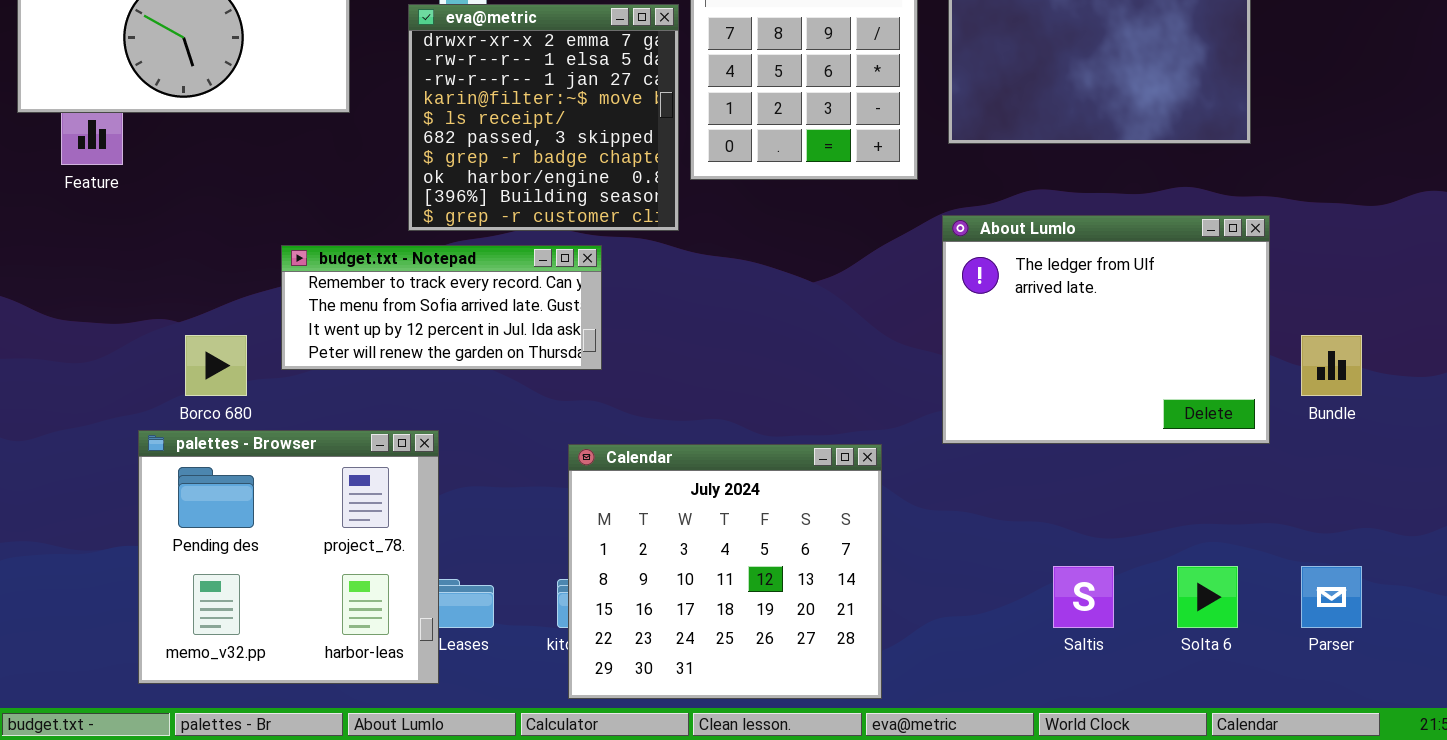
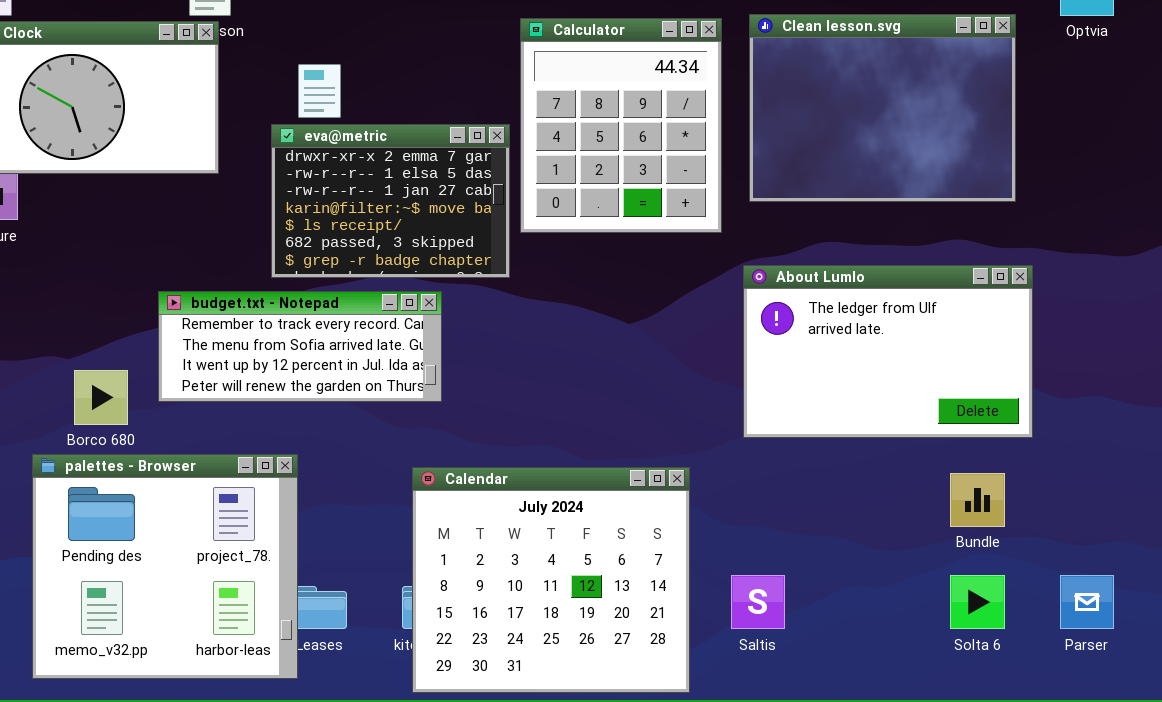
eva@metric: [408,4,679,231] -> [271,124,510,278], resized
About Lumlo: [942,215,1270,444] -> [743,265,1033,438], resized
Bundle: [1301,335,1362,396] -> [950,473,1005,527], moved
Saltis: [1053,566,1114,628] -> [731,575,785,629], moved

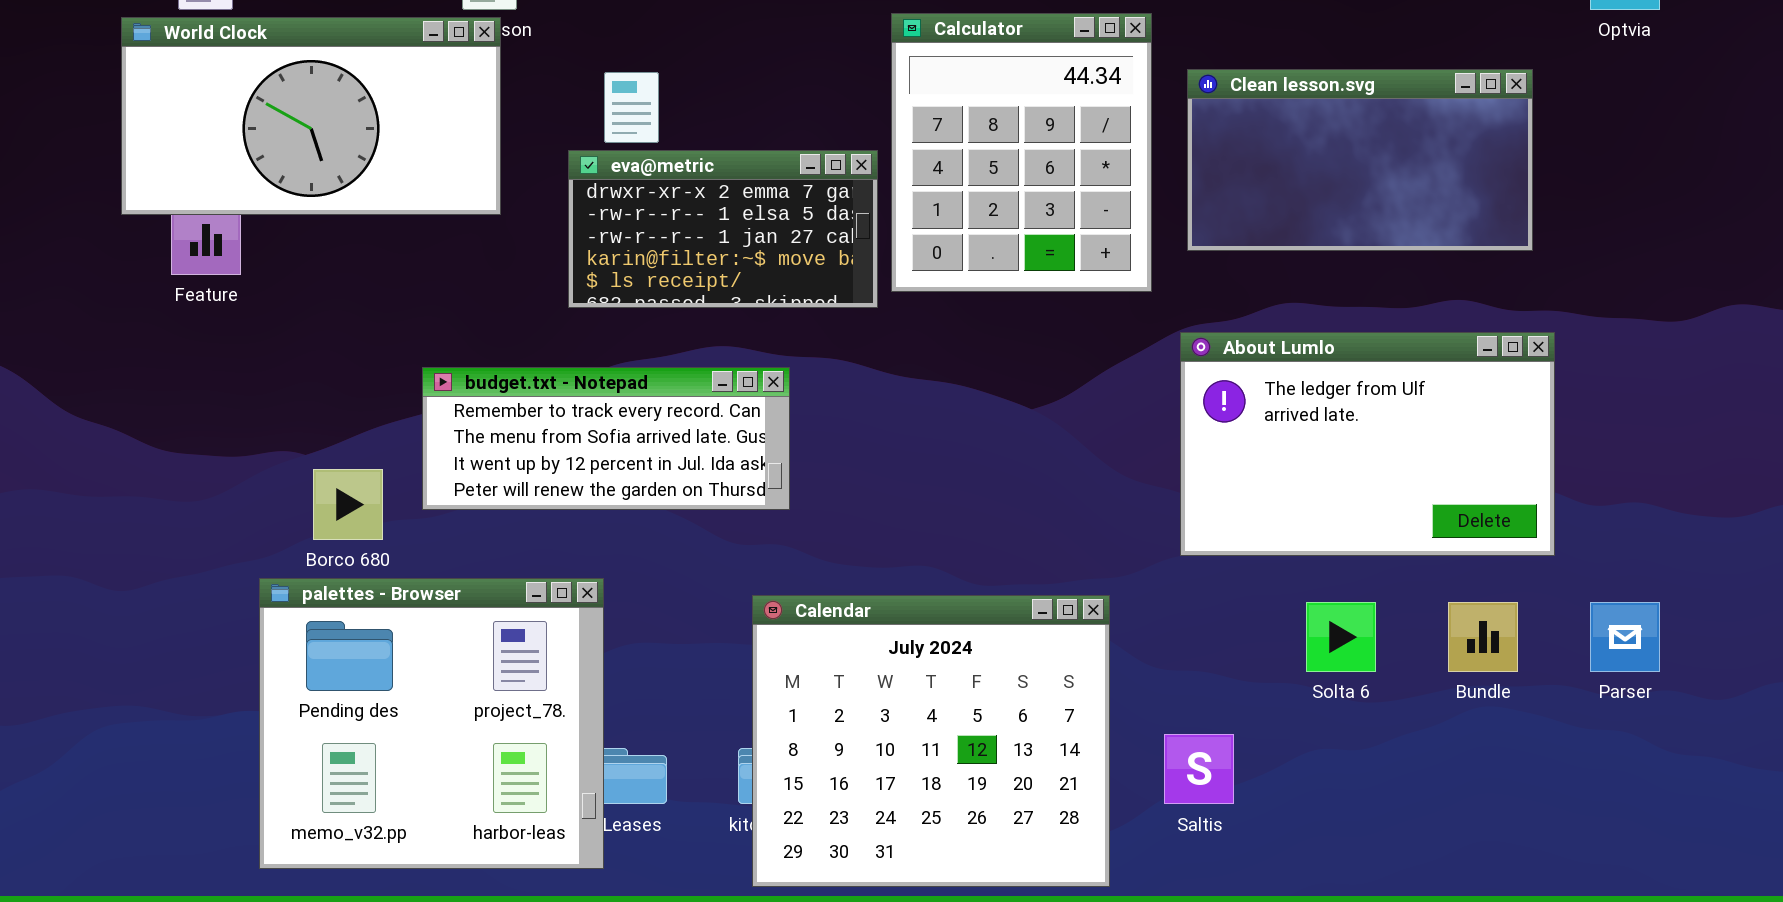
Clean lesson.svg: [749,14,1016,202] -> [1187,69,1533,251], resized
eva@metric: [271,124,510,278] -> [568,150,878,308], resized
Solta 6: [950,575,1005,629] -> [1306,602,1376,672], moved
Parser: [1060,575,1114,629] -> [1590,602,1660,672], moved

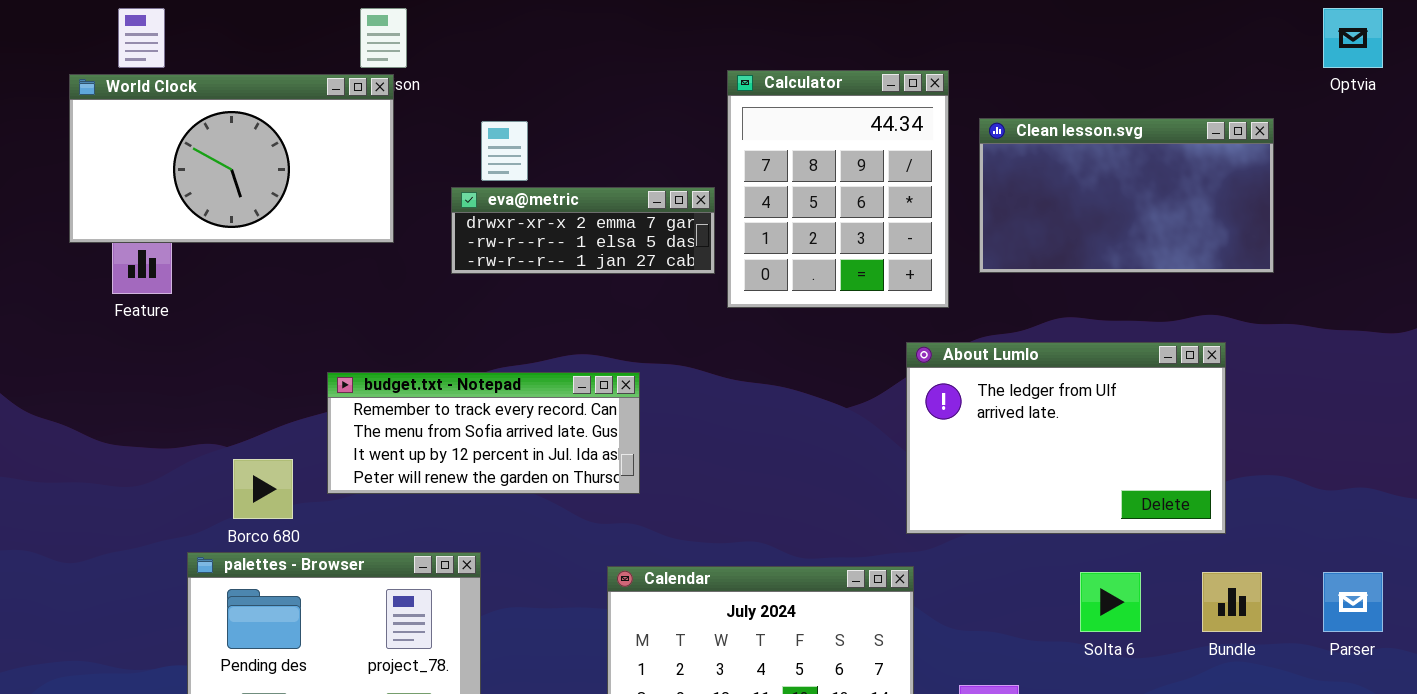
eva@metric: [568,150,878,308] -> [451,187,715,274], resized
About Lumlo: [1180,332,1555,556] -> [906,342,1226,534], moved

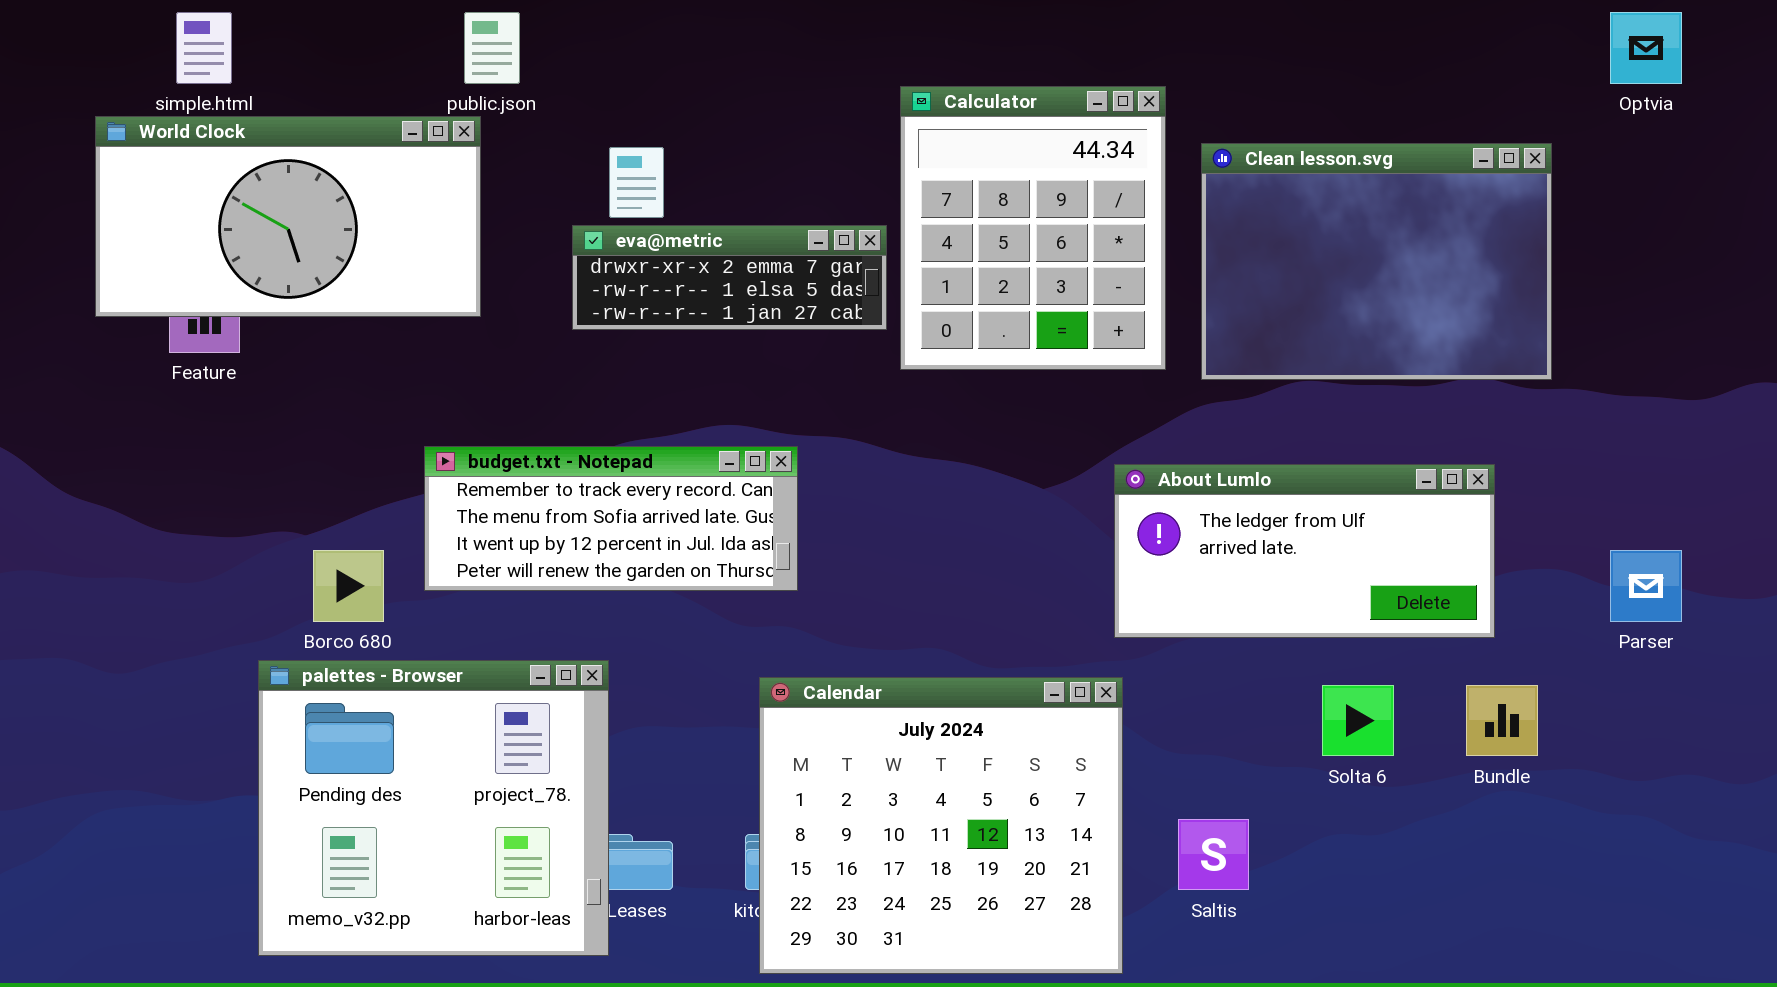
World Clock: [69,74,394,243] -> [95,116,481,317], moved
Clean lesson.svg: [979,118,1274,273] -> [1201,143,1552,380], resized
About Lumlo: [906,342,1226,534] -> [1114,464,1495,638], resized
Parser: [1323,572,1383,632] -> [1610,550,1682,622], moved

